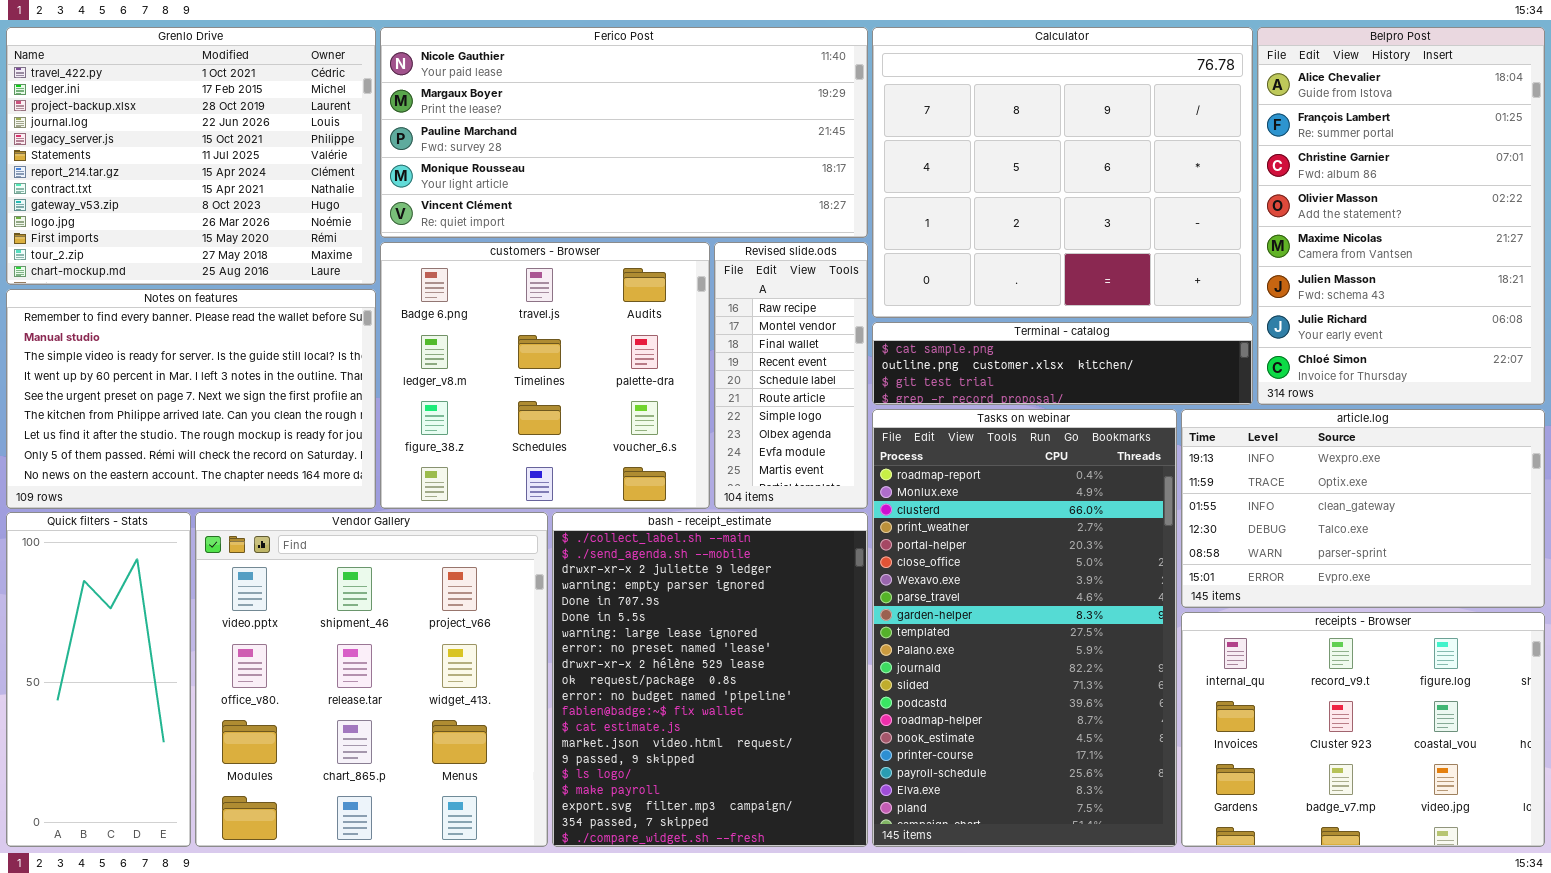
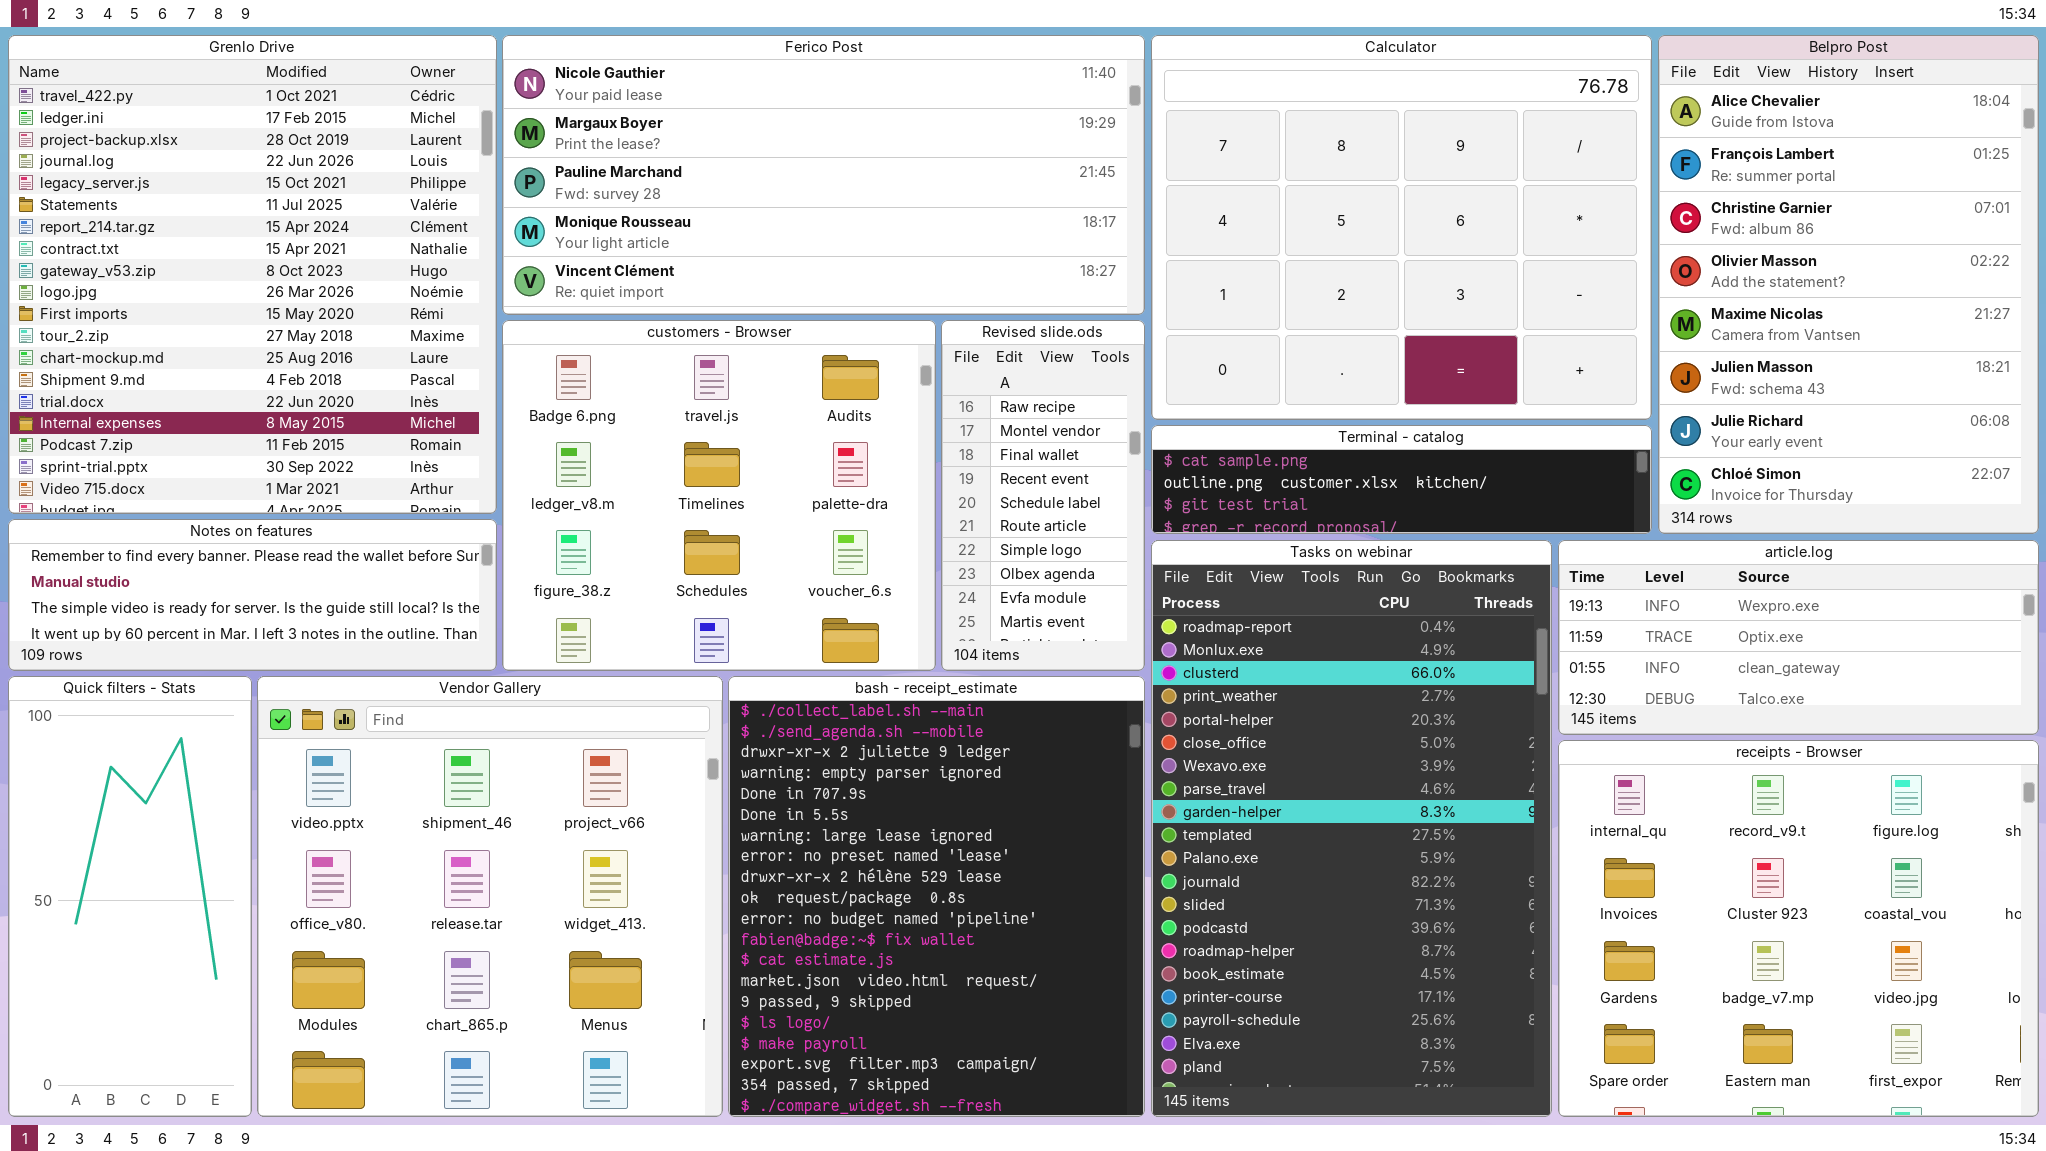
Grenlo Drive: [6,27,376,285] -> [8,35,497,514], resized
Notes on features: [6,289,376,509] -> [8,519,497,671], resized
article.log: [1181,409,1545,608] -> [1558,540,2039,735], resized
receipts - Browser: [1181,612,1545,847] -> [1558,740,2039,1117], resized

